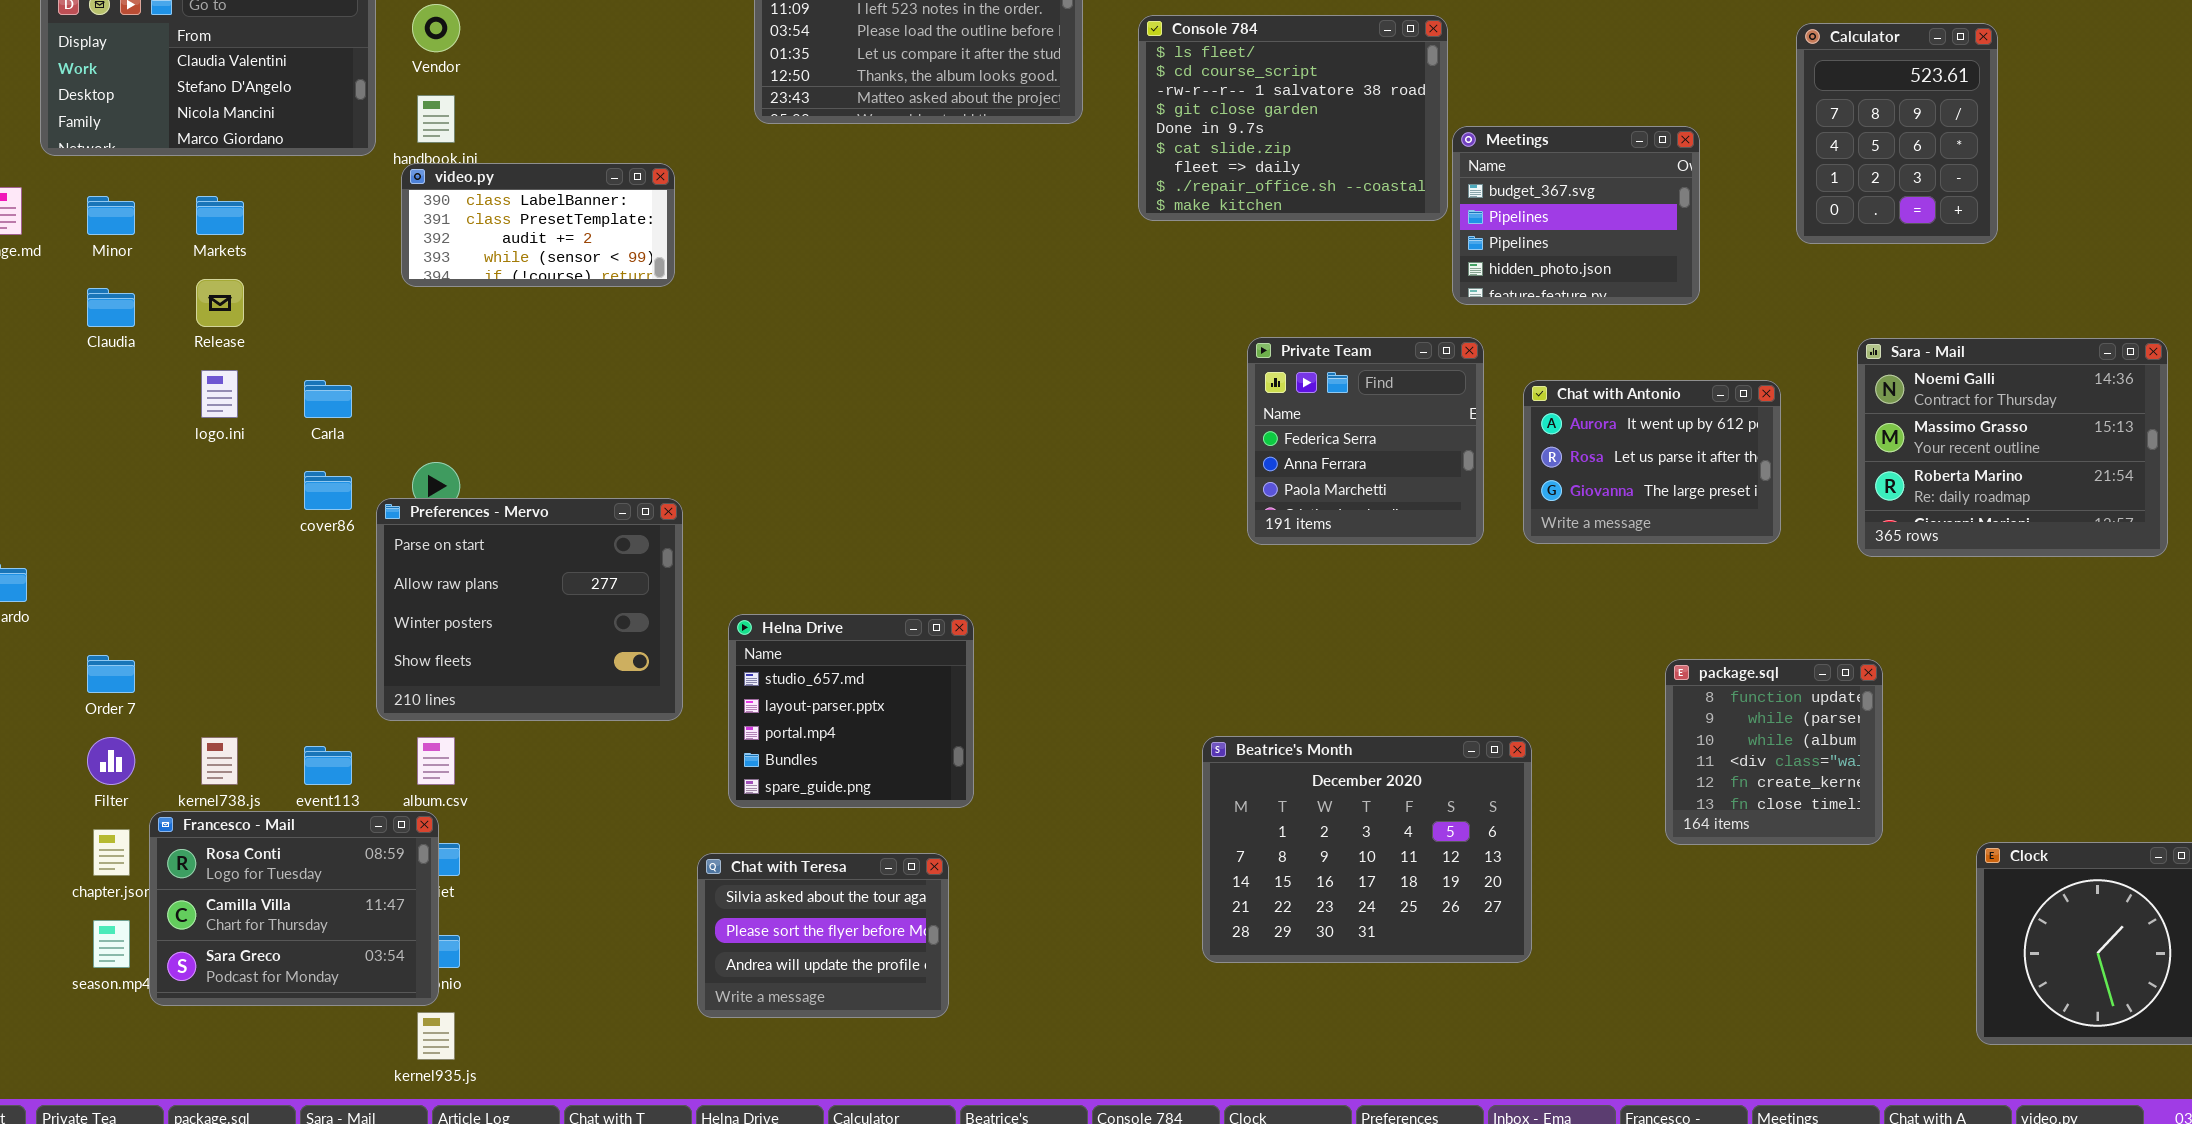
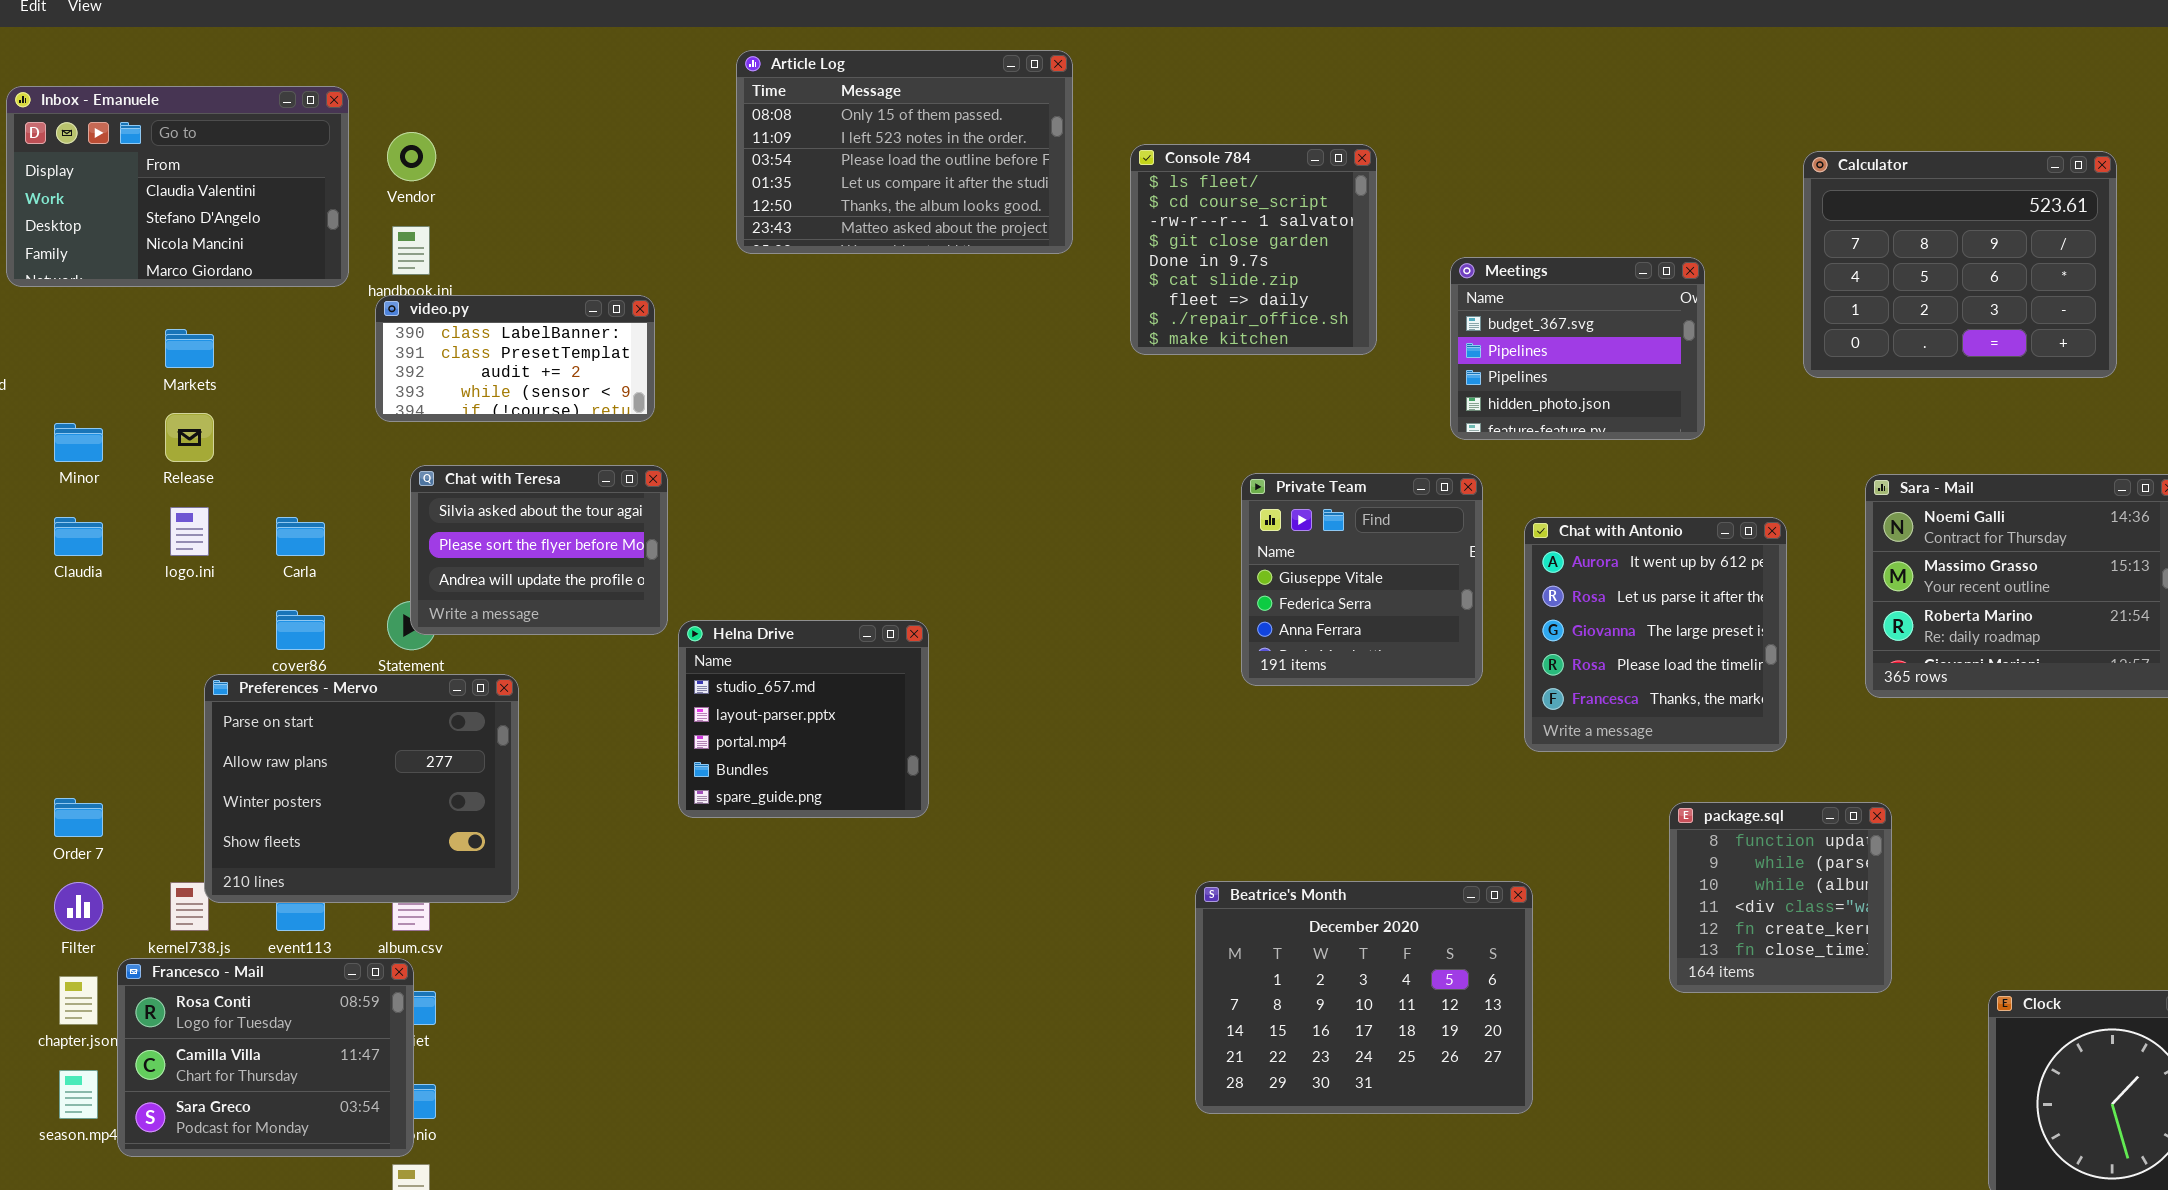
Console 784: [1138,15,1448,221] -> [1130,144,1377,355], resized
Calculator: [1796,23,1998,244] -> [1803,151,2117,378], resized
Minor: [87,196,135,235] -> [54,423,103,462], moved
Claudia: [87,288,135,327] -> [54,517,103,556], moved
Private Team: [1247,337,1484,545] -> [1241,473,1483,686], scrolled up 1 row
Chat with Antonio: [1523,380,1781,544] -> [1524,517,1787,752], resized
Preferences - Mervo: [376,498,683,721] -> [204,674,519,903], moved
Helna Drive: [728,614,974,808] -> [678,620,929,818], moved
Chat with Teresa: [697,853,949,1018] -> [410,465,668,635], moved

